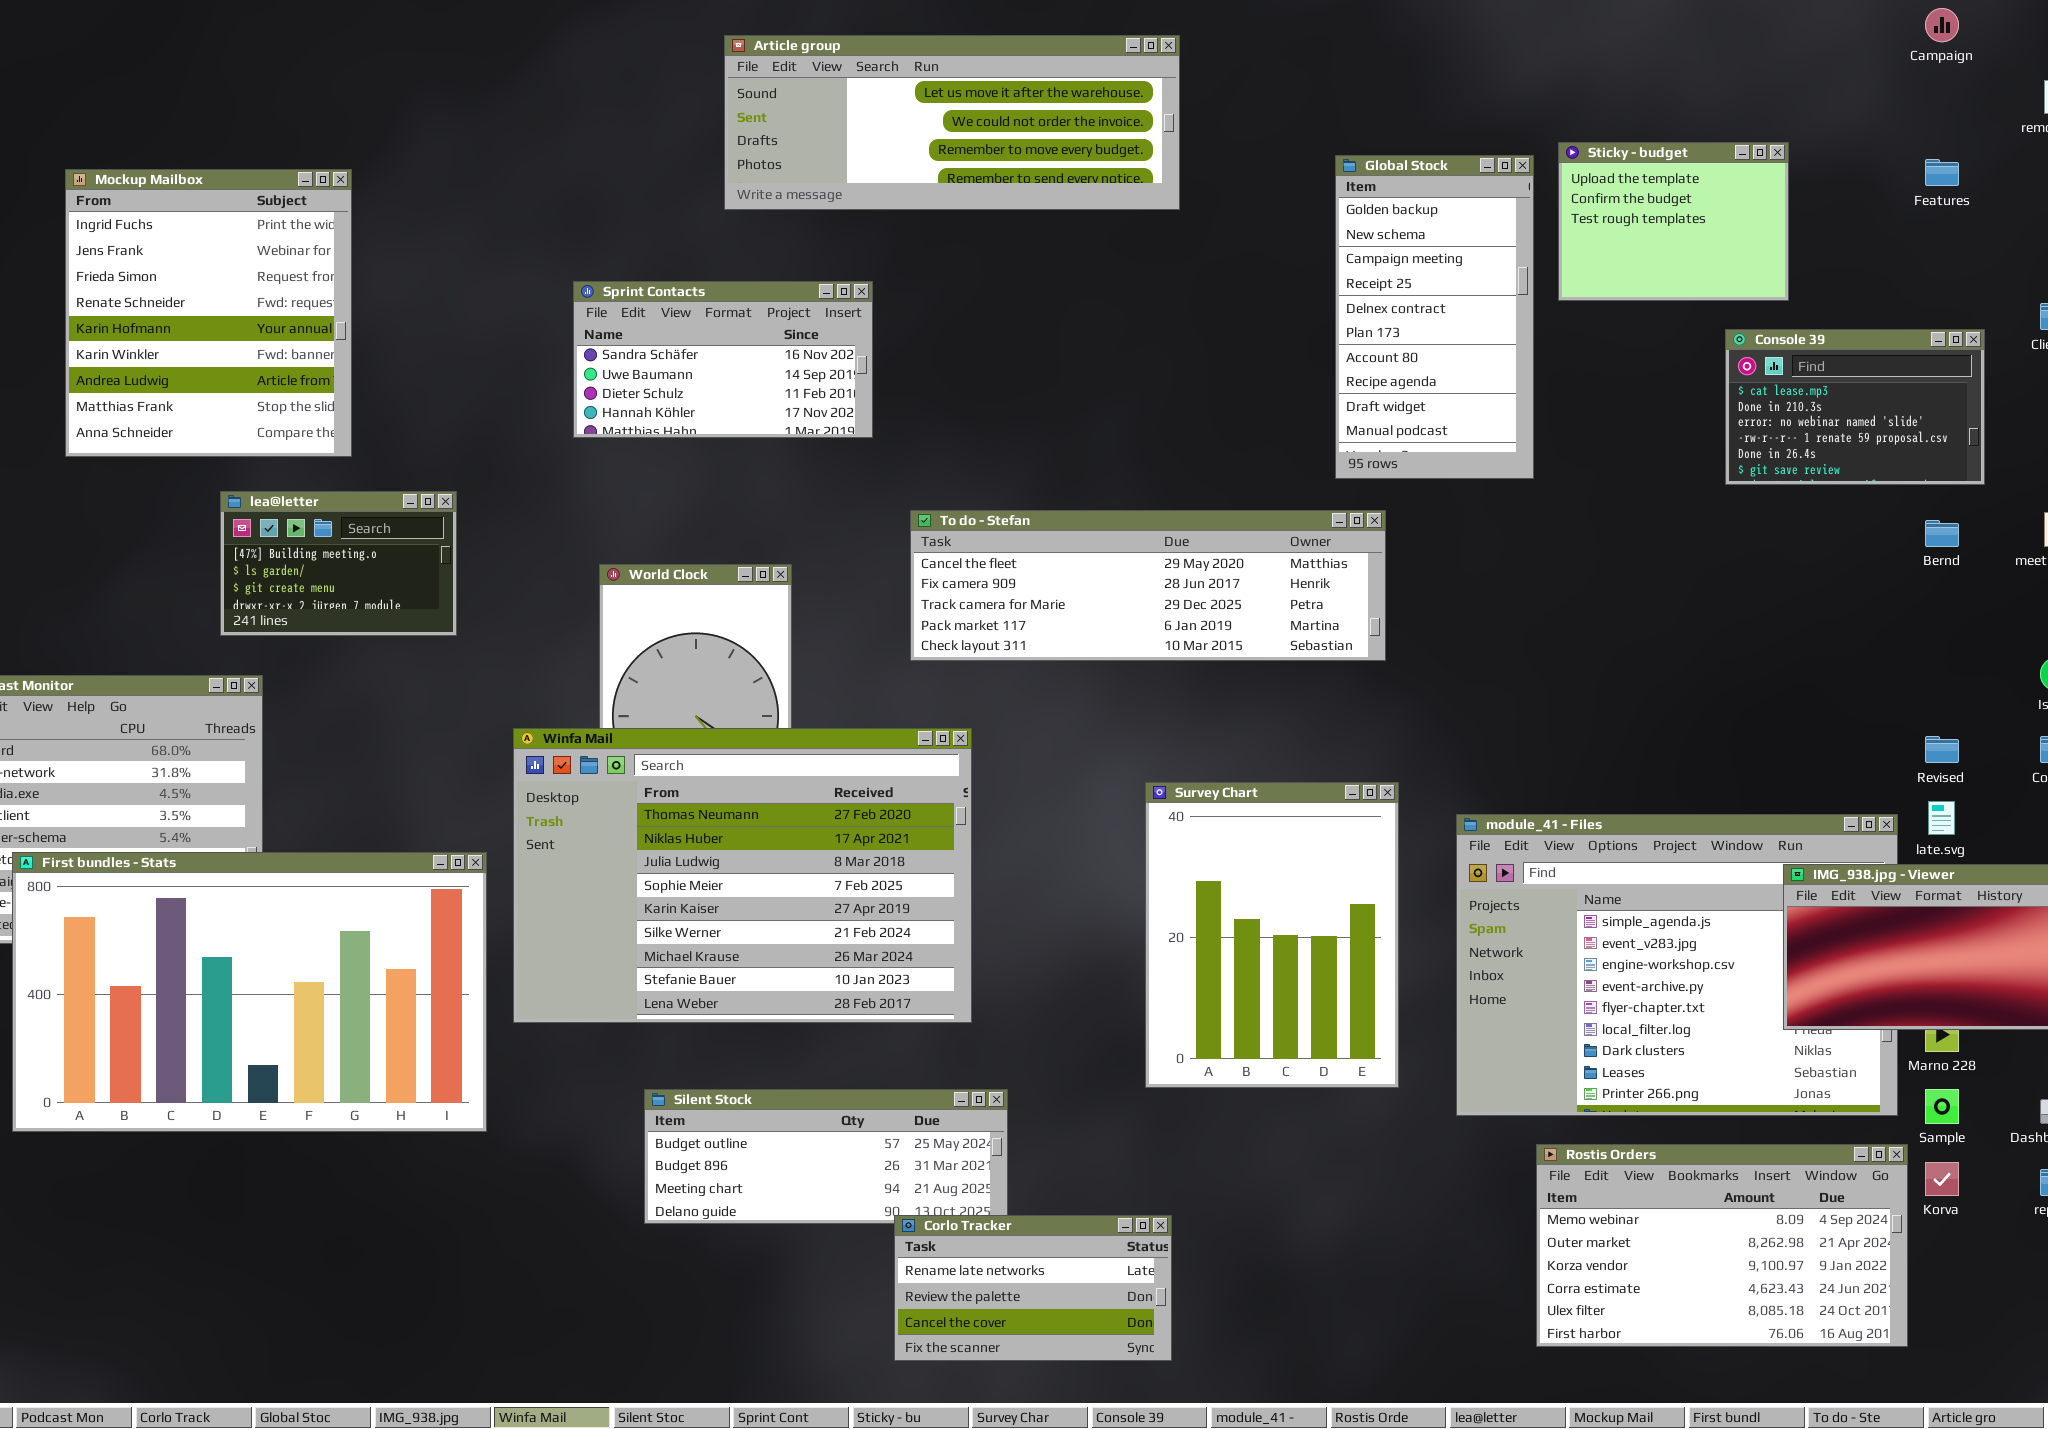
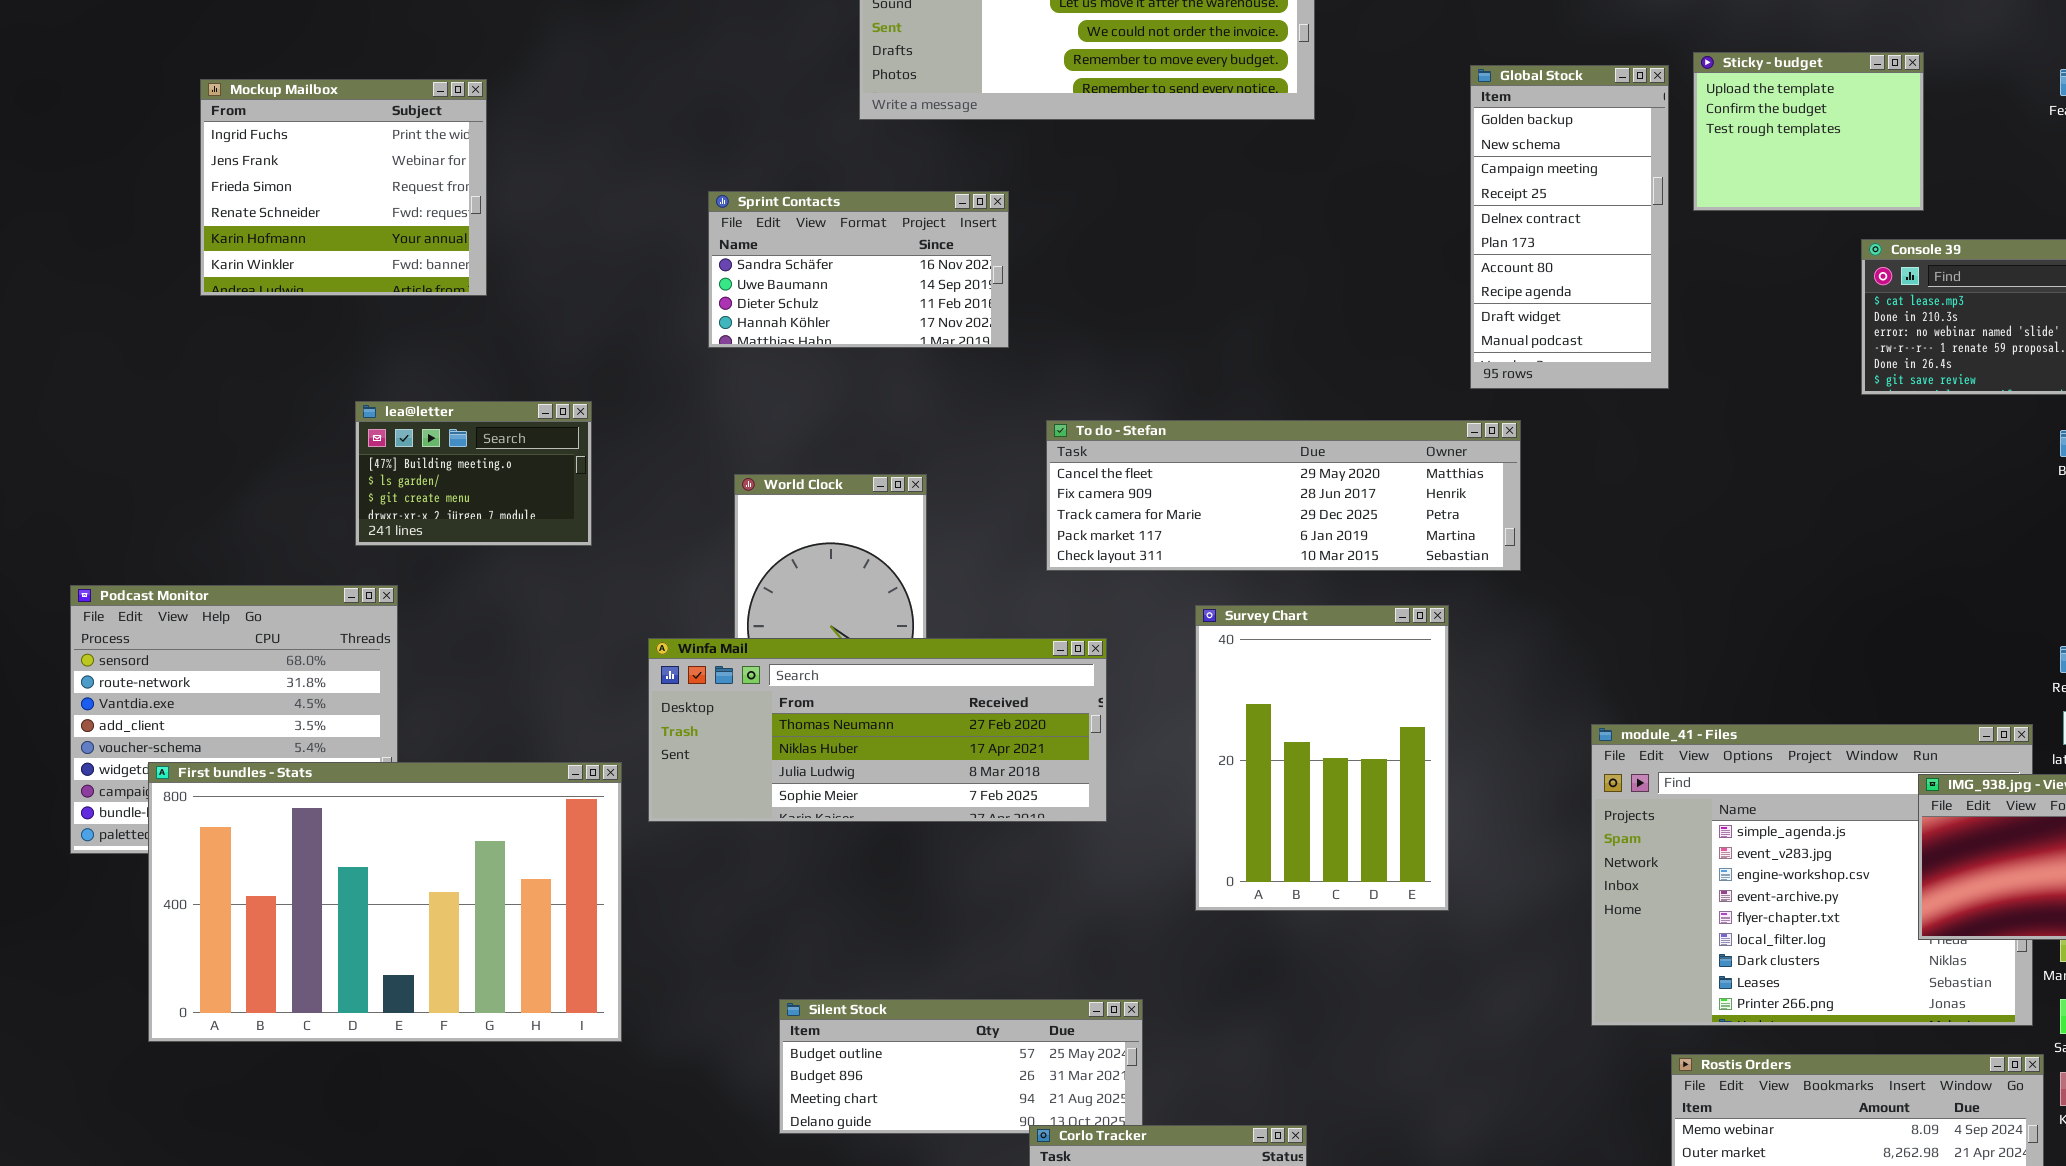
Mockup Mailbox: [65,169,352,457] -> [200,79,487,296], resized
Winfa Mail: [513,728,972,1023] -> [648,638,1107,822], resized
Survey Chart: [1145,782,1399,1088] -> [1195,605,1449,911], moved

